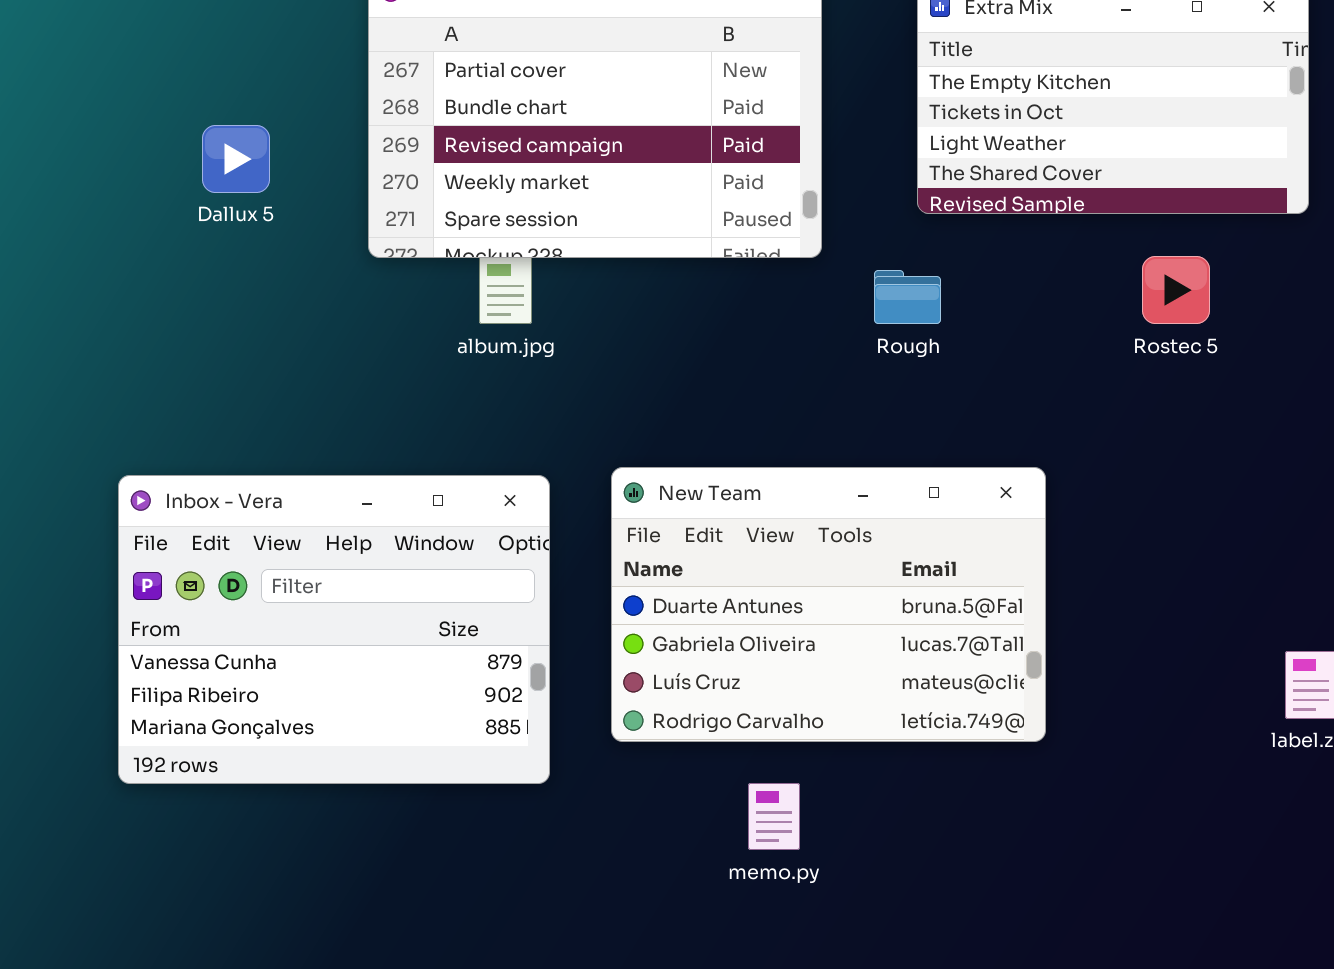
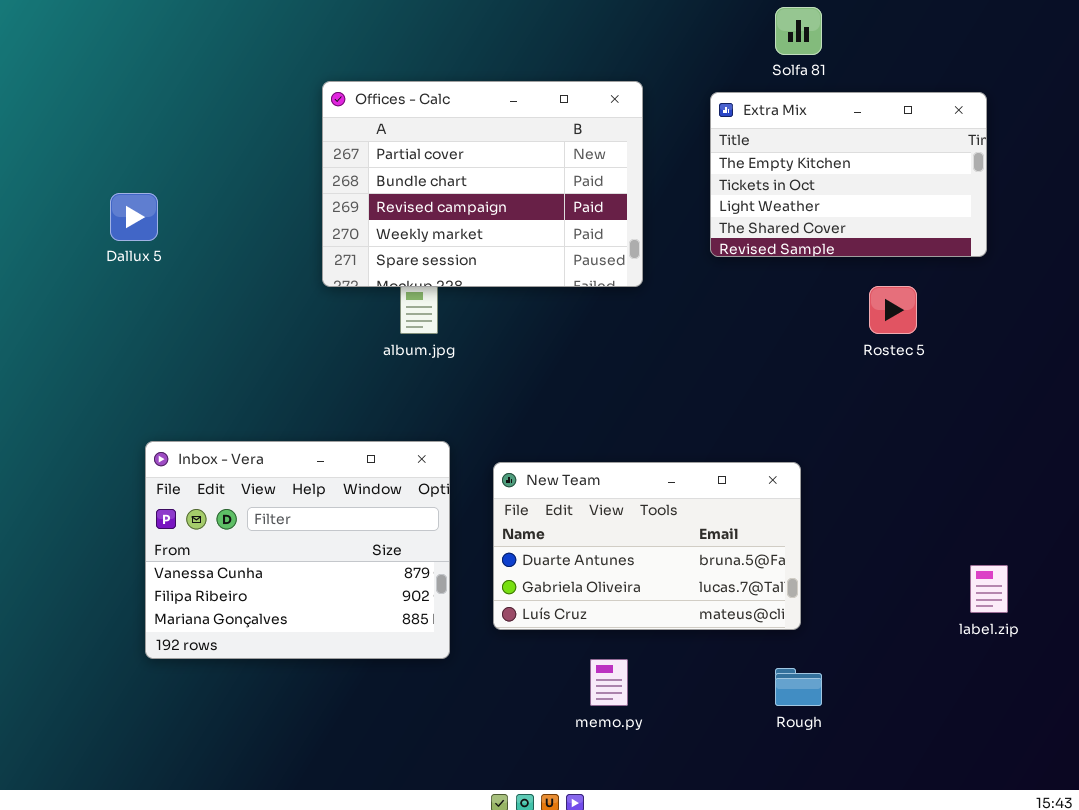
Dallux 5: [202,125,270,193] -> [110,193,158,241], moved
Rough: [874,270,941,324] -> [775,668,822,706], moved
New Team: [611,467,1046,742] -> [493,462,801,630], resized

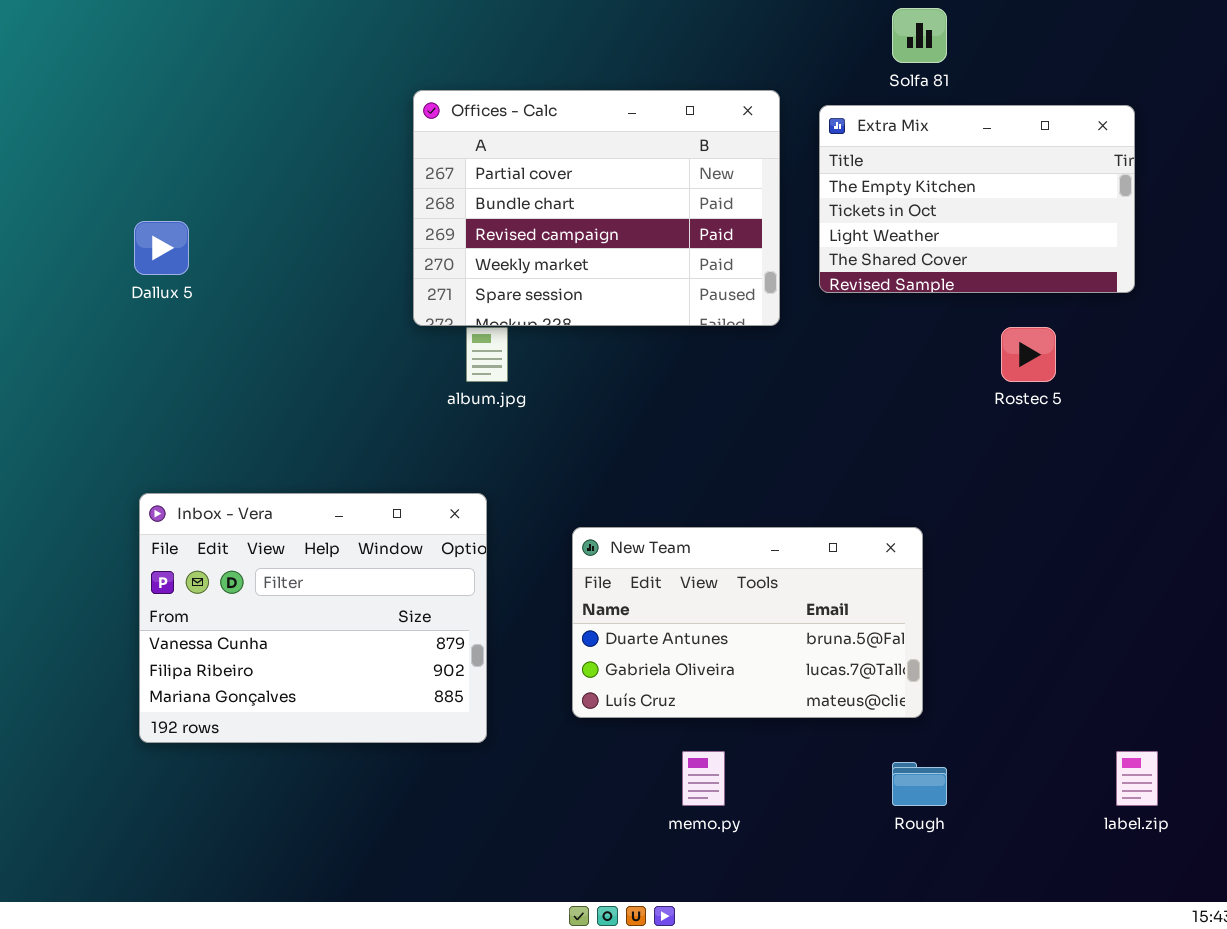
Offices - Calc: [322,81,643,287] -> [413,90,780,326], moved
Inbox - Vera: [145,441,450,659] -> [139,493,487,743], moved
label.zip: [970,565,1008,613] -> [1116,751,1158,806], moved

